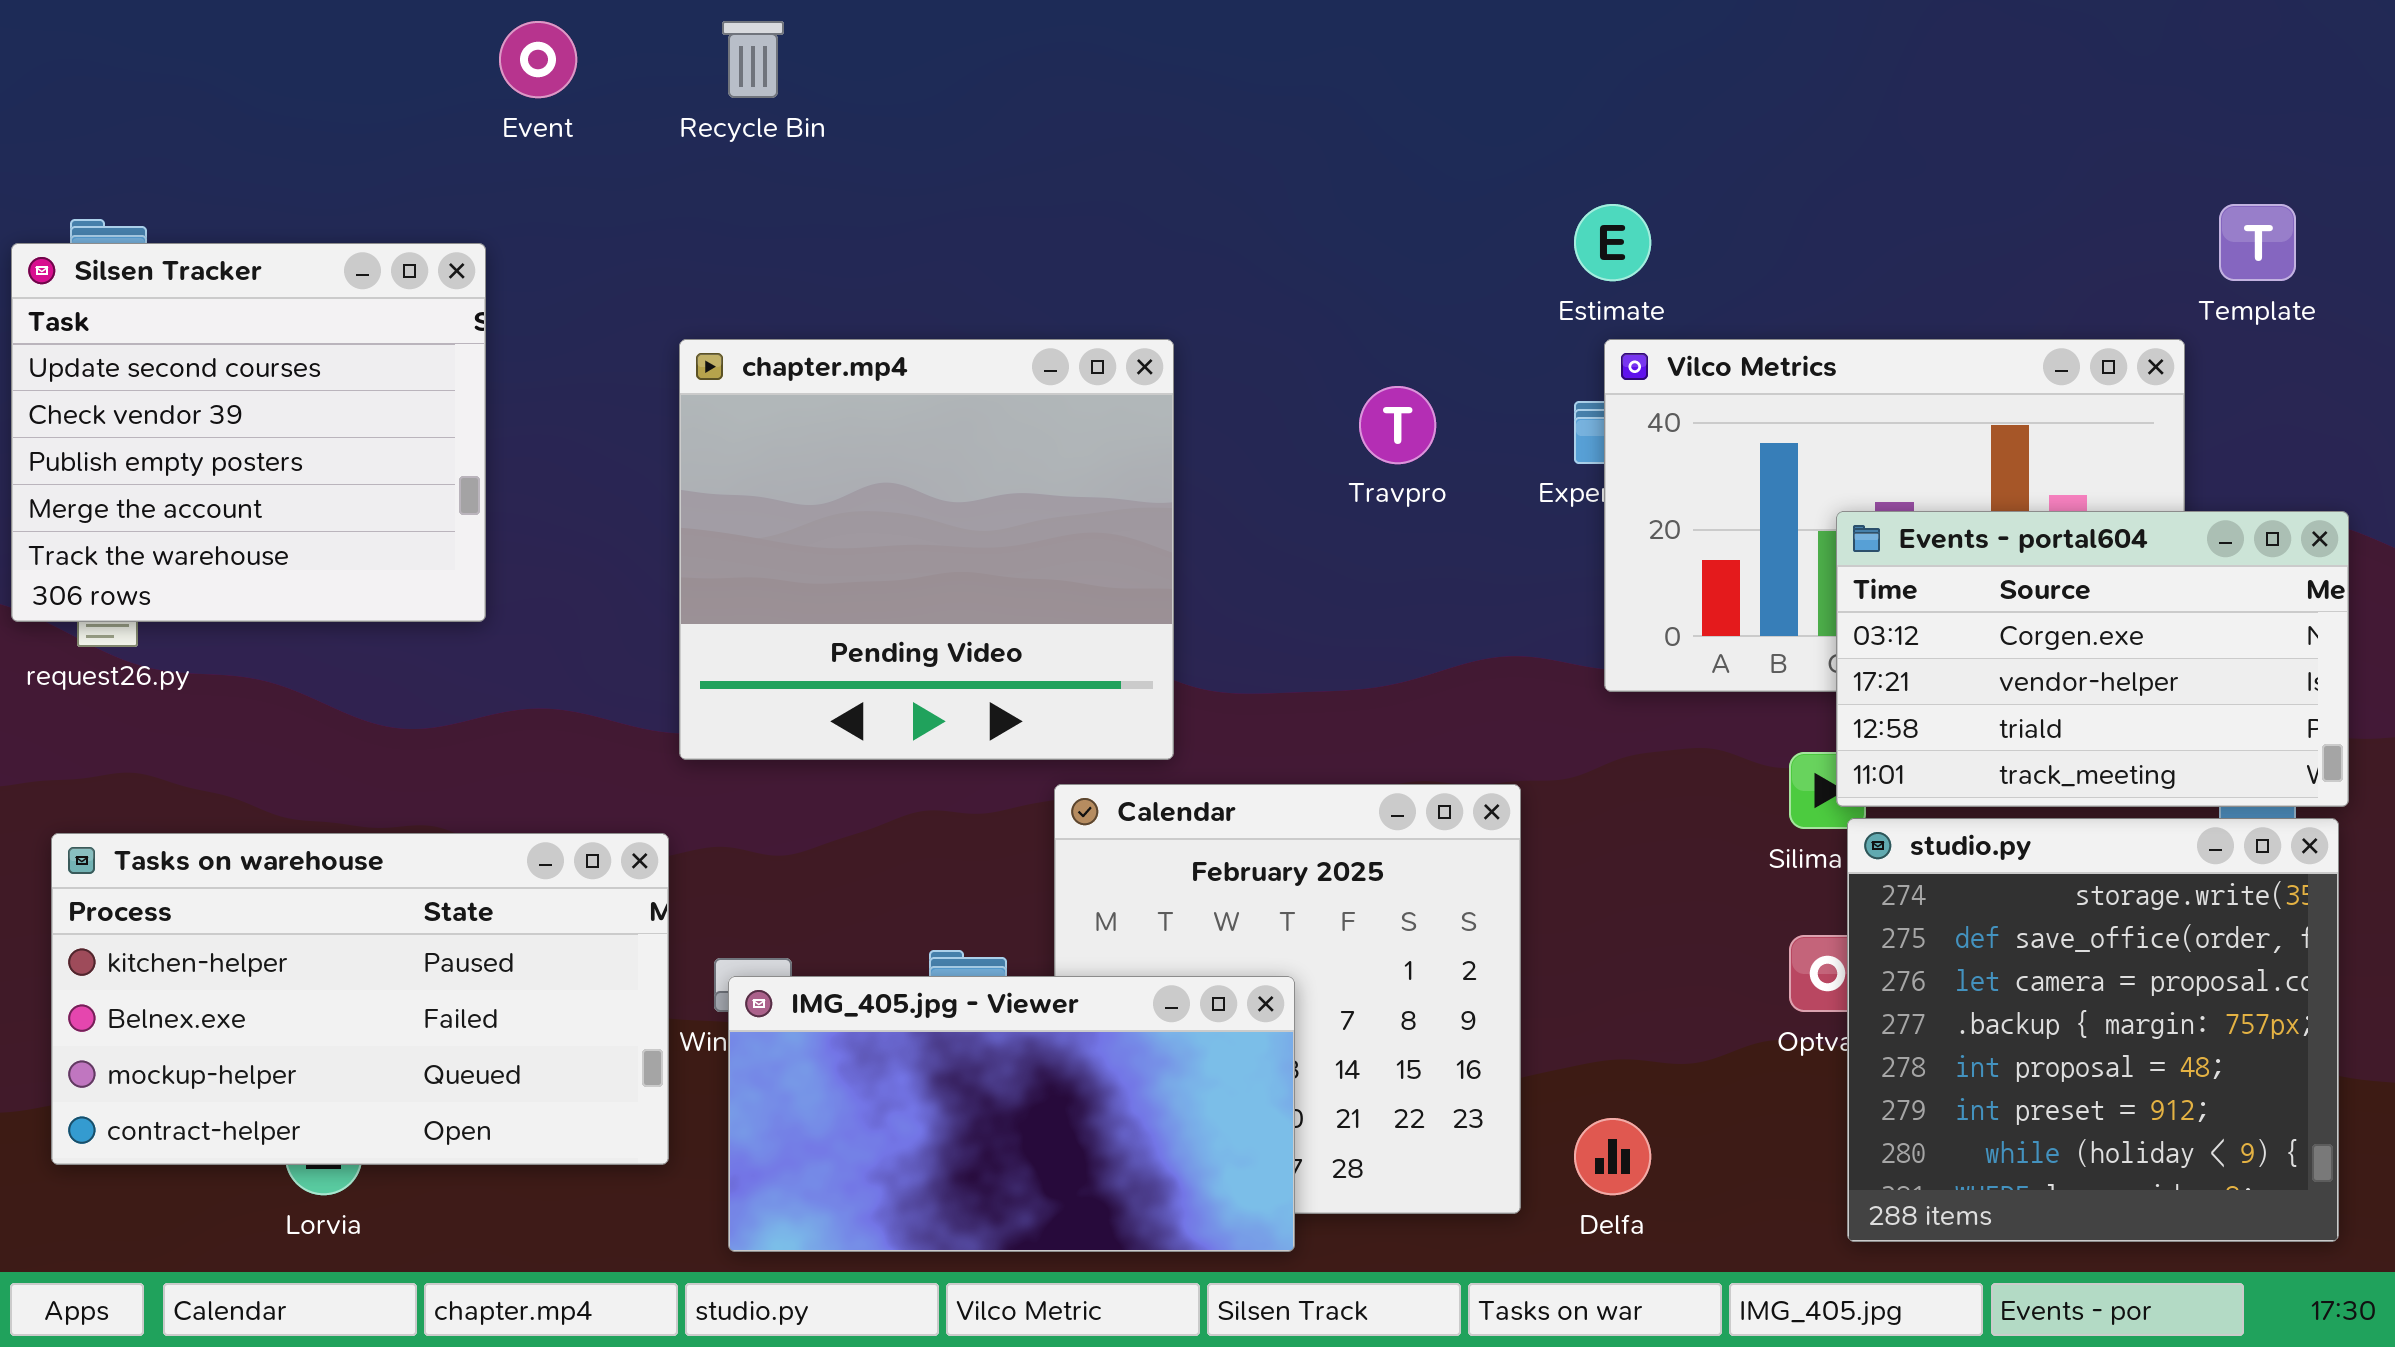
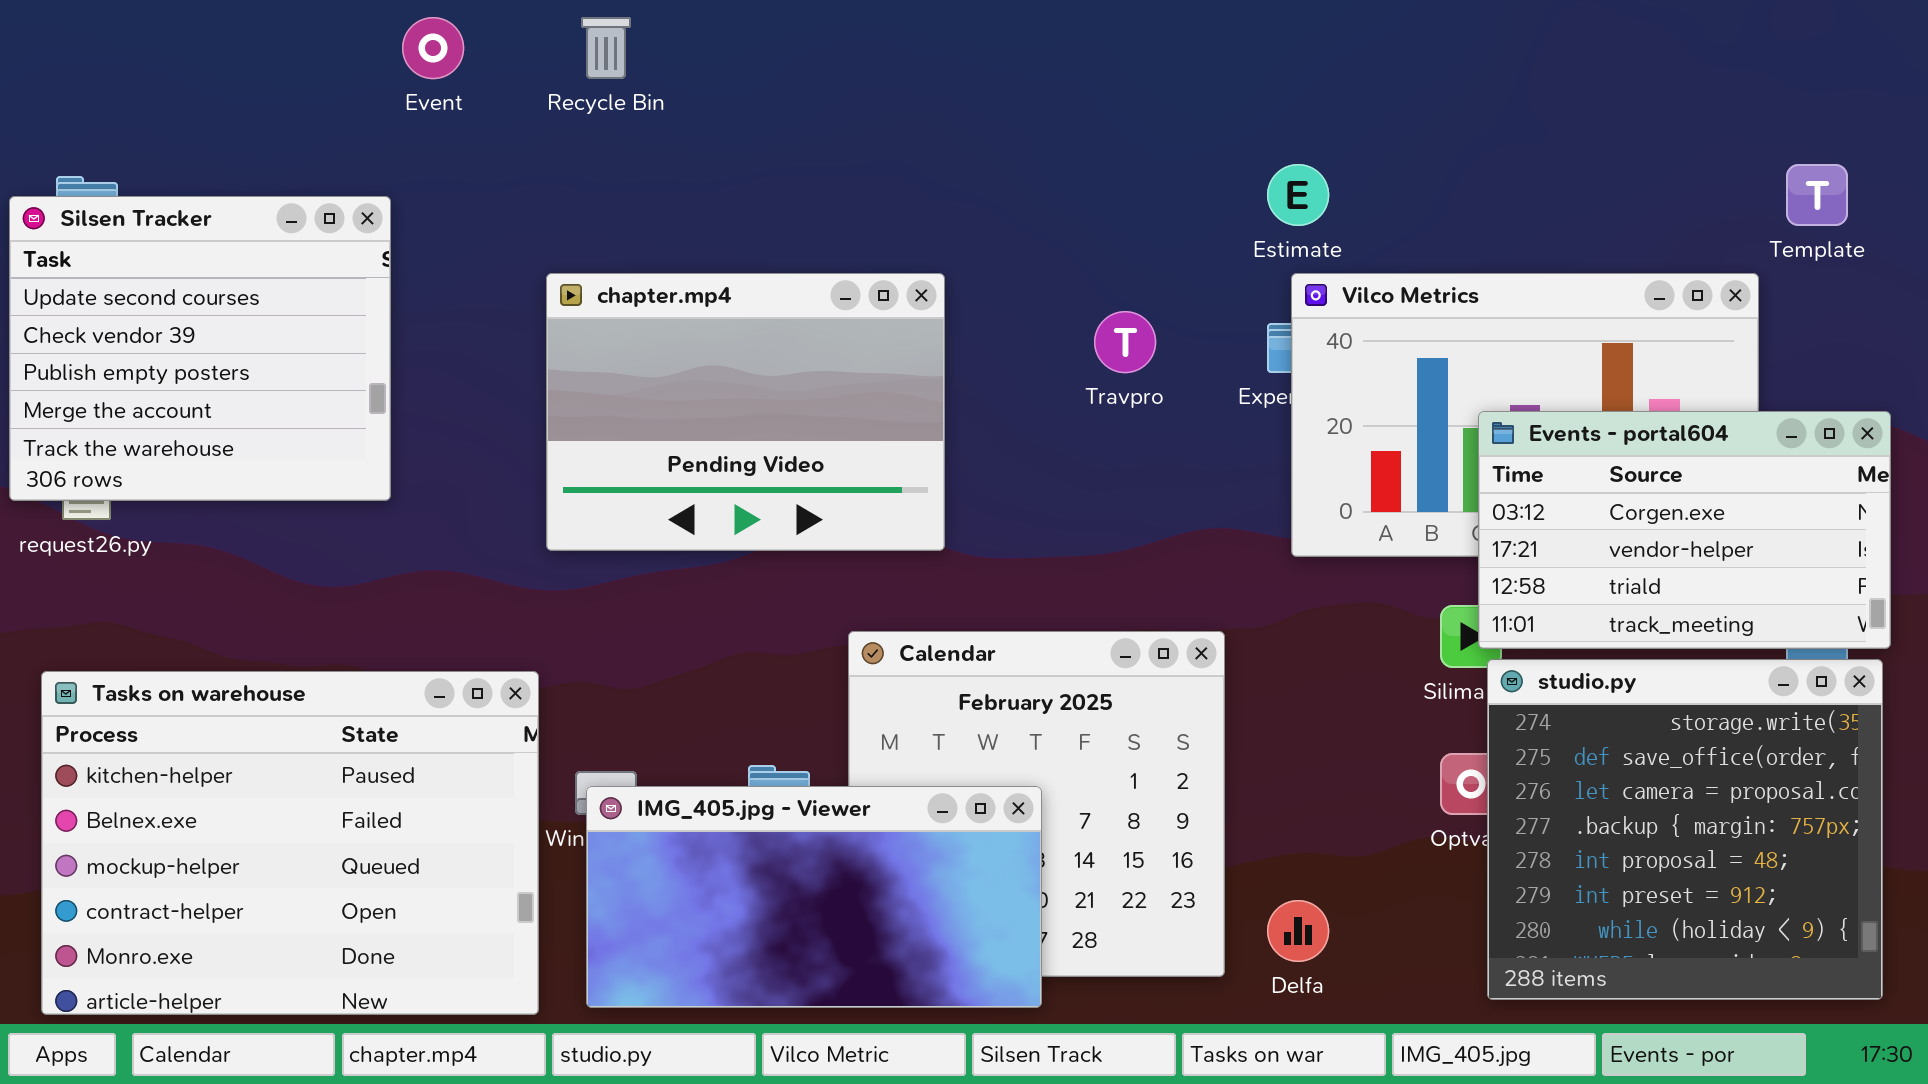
chapter.mp4: [679,339,1174,760] -> [546,273,945,551], resized
Tasks on warehouse: [51,833,669,1165] -> [41,671,539,1015], resized

